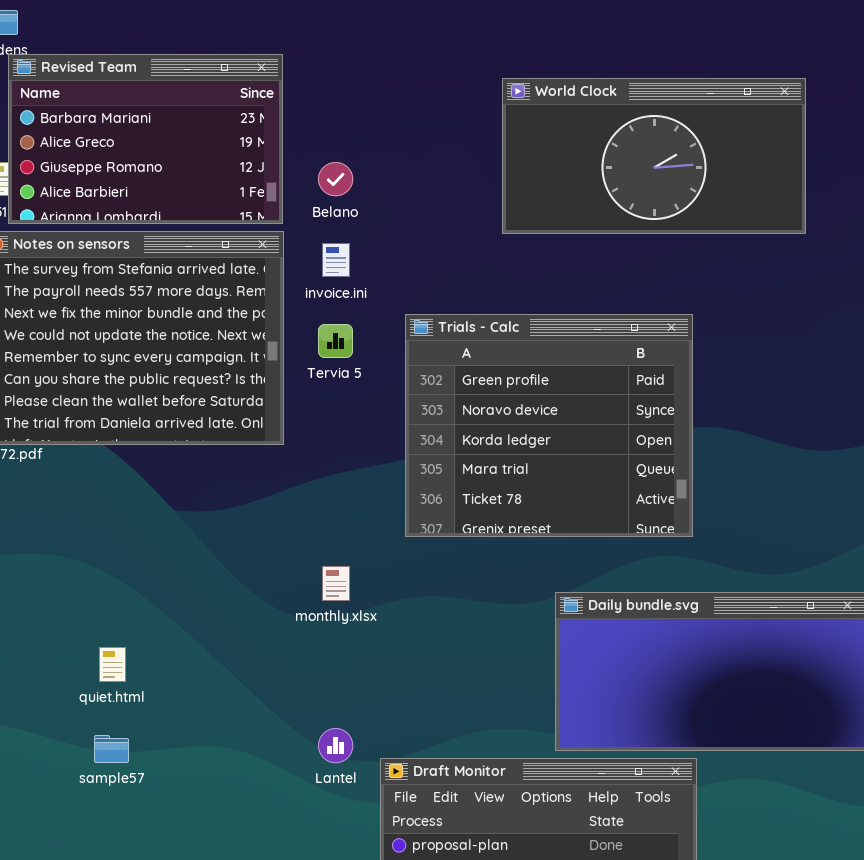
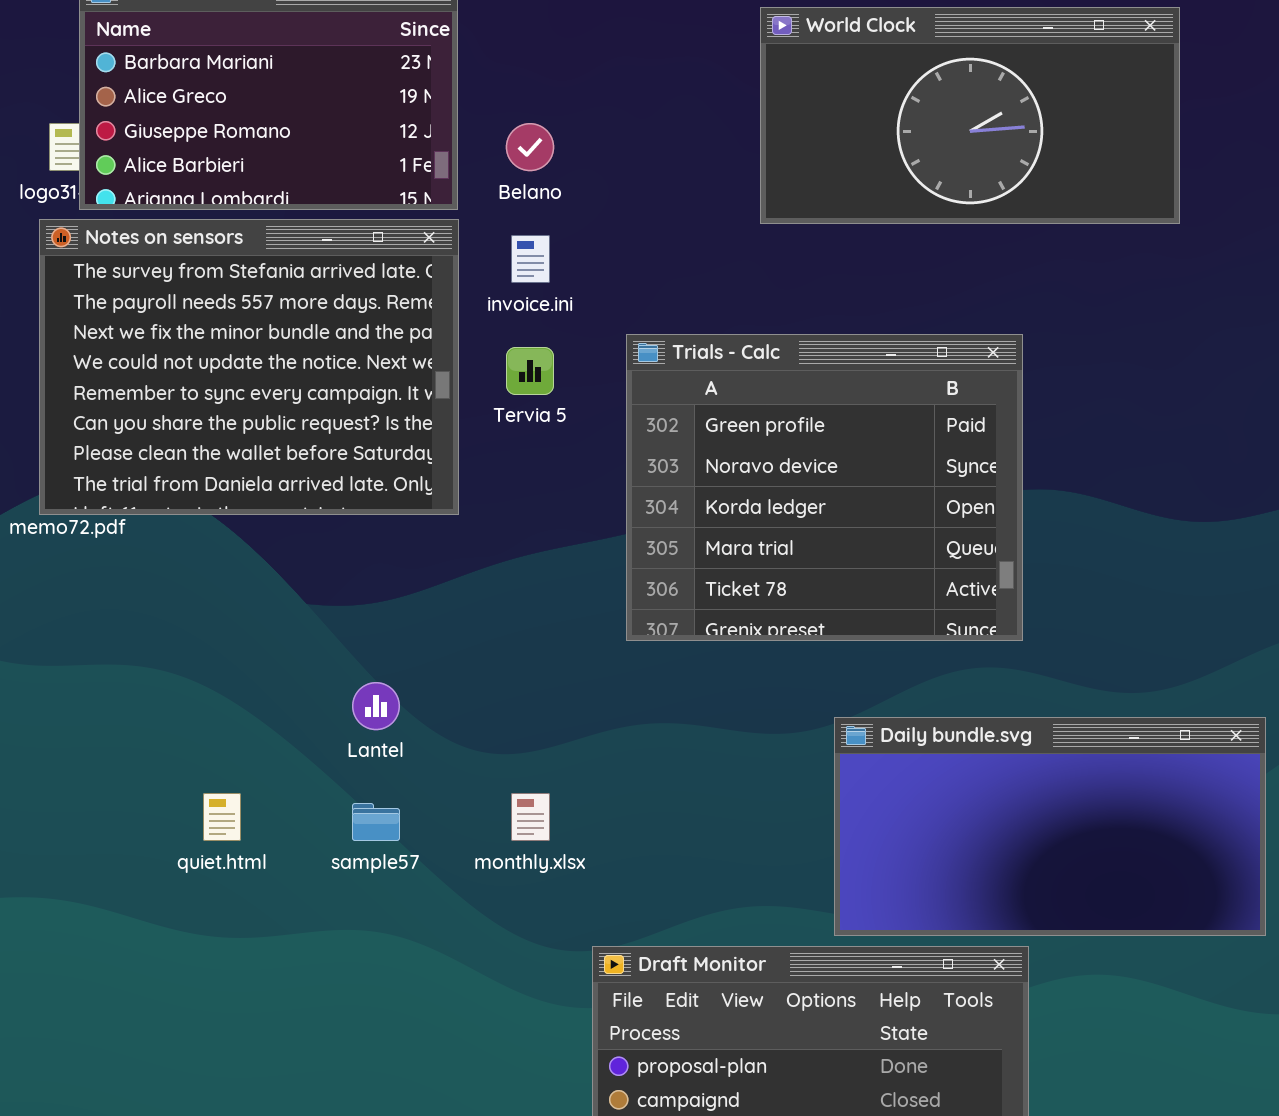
monthly.xlsx: [322,566,350,601] -> [511,793,550,841], moved
Lantel: [318,728,353,763] -> [352,682,400,730], moved
sample57: [94,735,129,763] -> [352,803,400,841], moved

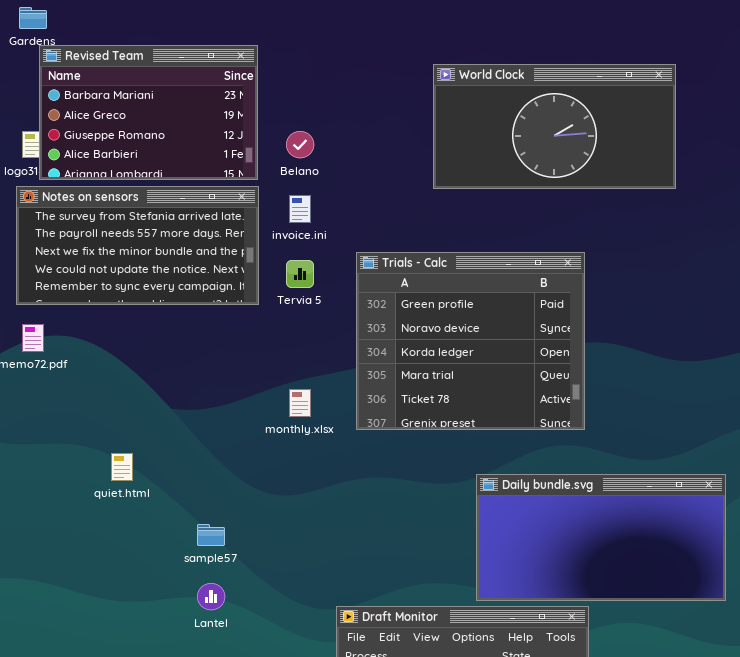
Notes on sensors: [39,219,459,515] -> [16,186,259,305], resized
Lantel: [352,682,400,730] -> [197,583,225,610], moved
quiet.html: [203,793,241,841] -> [111,453,133,481], moved
monthly.xlsx: [511,793,550,841] -> [289,389,311,417], moved

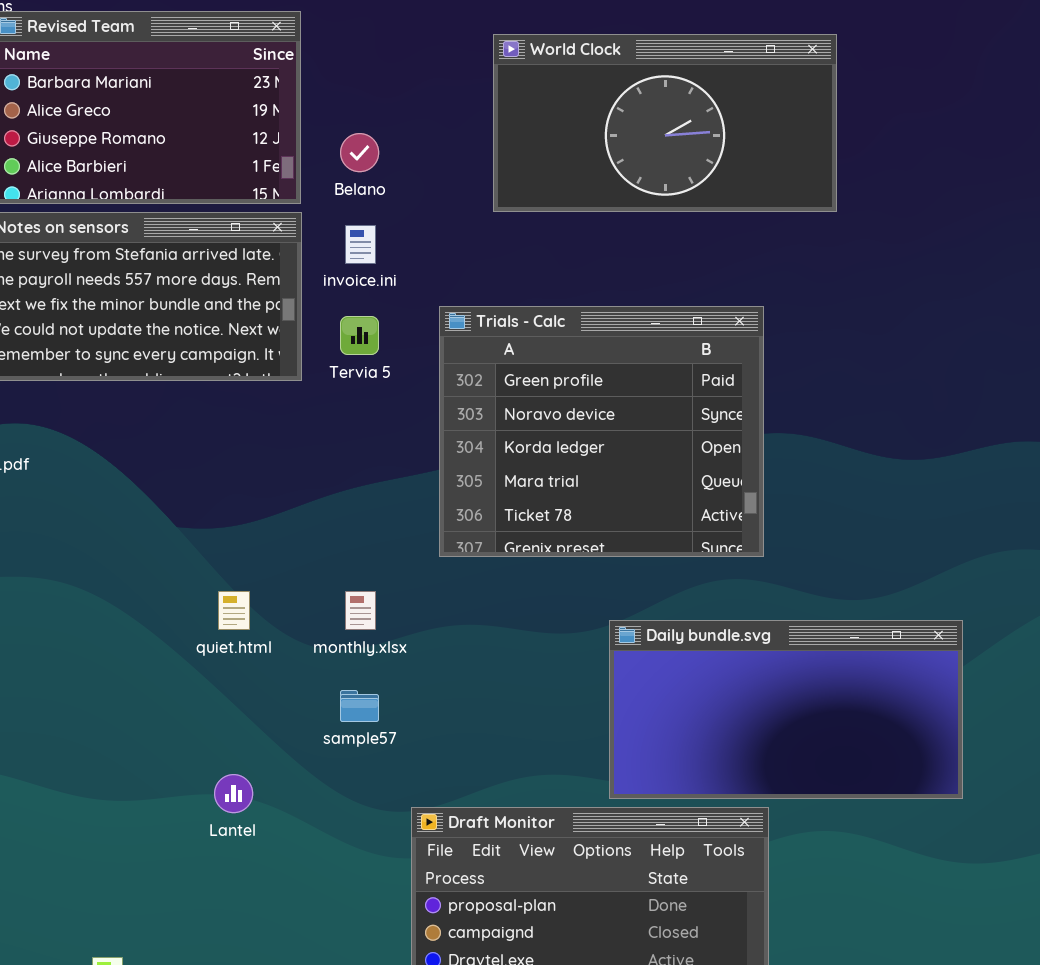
World Clock: [433,64,676,189] -> [493,34,837,212], moved
monthly.xlsx: [289,389,311,417] -> [345,591,376,630], moved
quiet.html: [111,453,133,481] -> [218,591,250,630], moved
sample57: [197,524,225,546] -> [340,690,379,722], moved

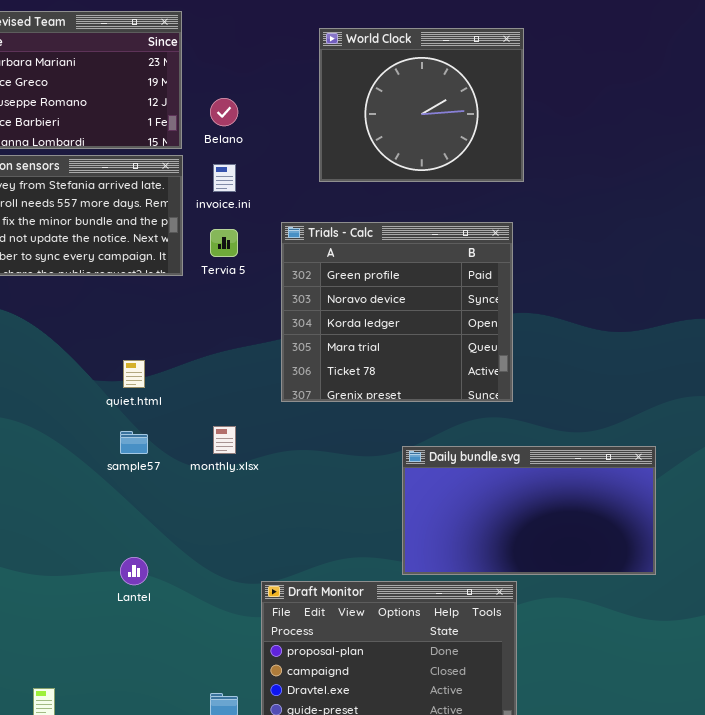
World Clock: [493,34,837,212] -> [319,28,524,182], resized
quiet.html: [218,591,250,630] -> [123,360,145,388], moved
sample57: [340,690,379,722] -> [120,431,148,454], moved

